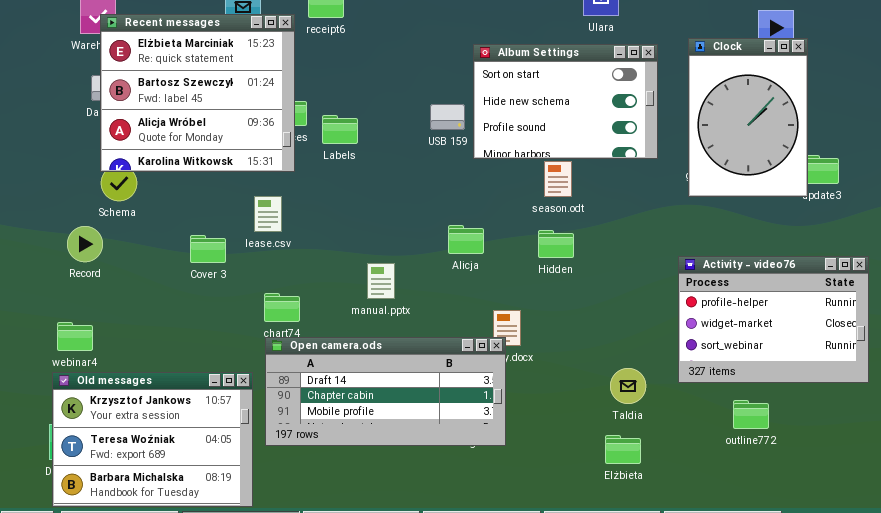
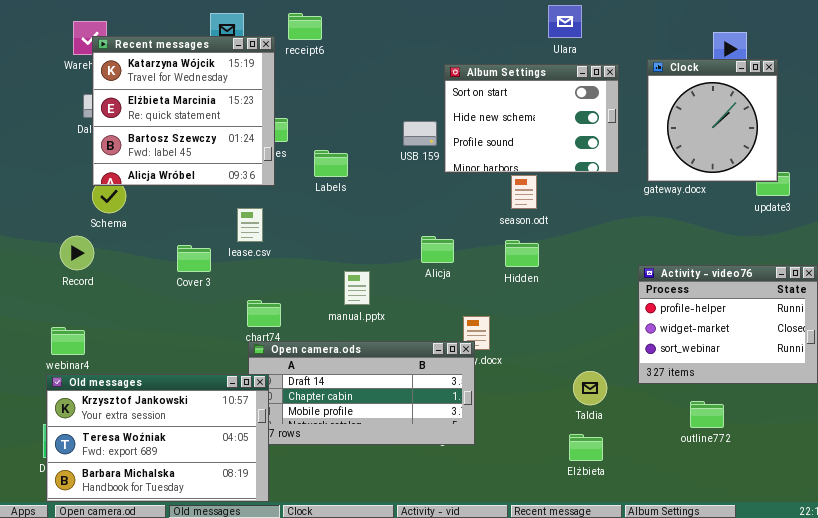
Recent messages: [100,14,295,172] -> [92,36,275,186], scrolled up 1 row
Clock: [688,38,808,197] -> [647,59,778,182], resized
Labels: [322,115,358,144] -> [314,150,348,177], moved
Old messages: [52,372,253,507] -> [46,374,269,502], resized

